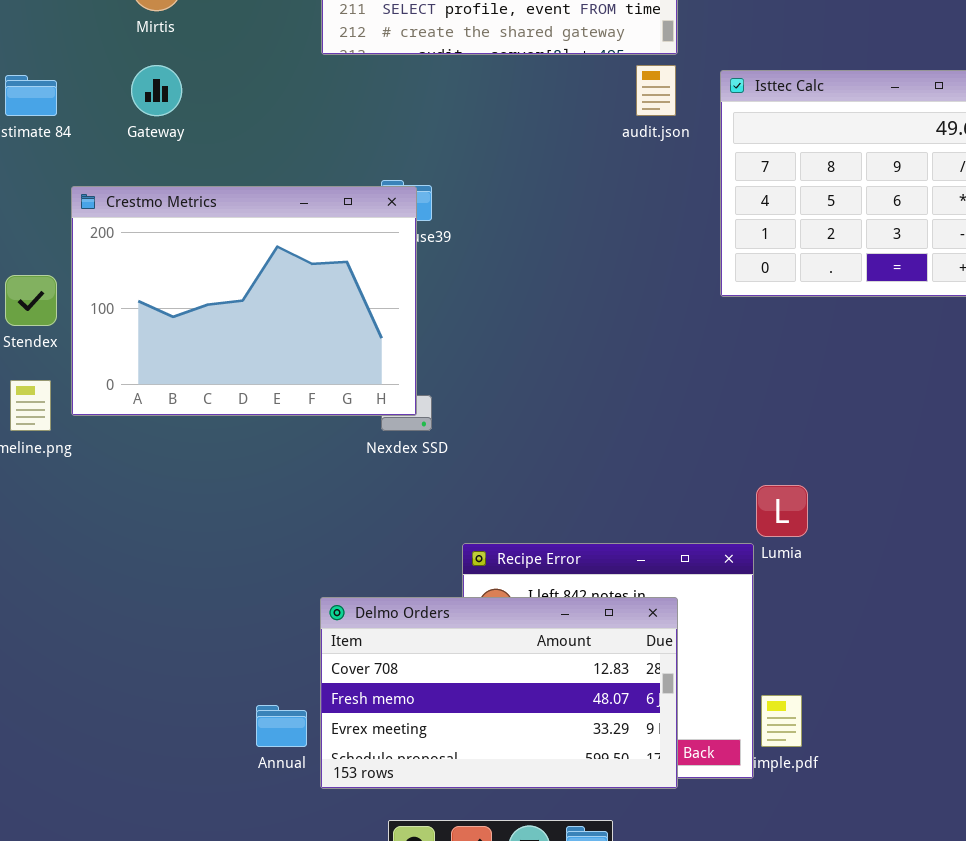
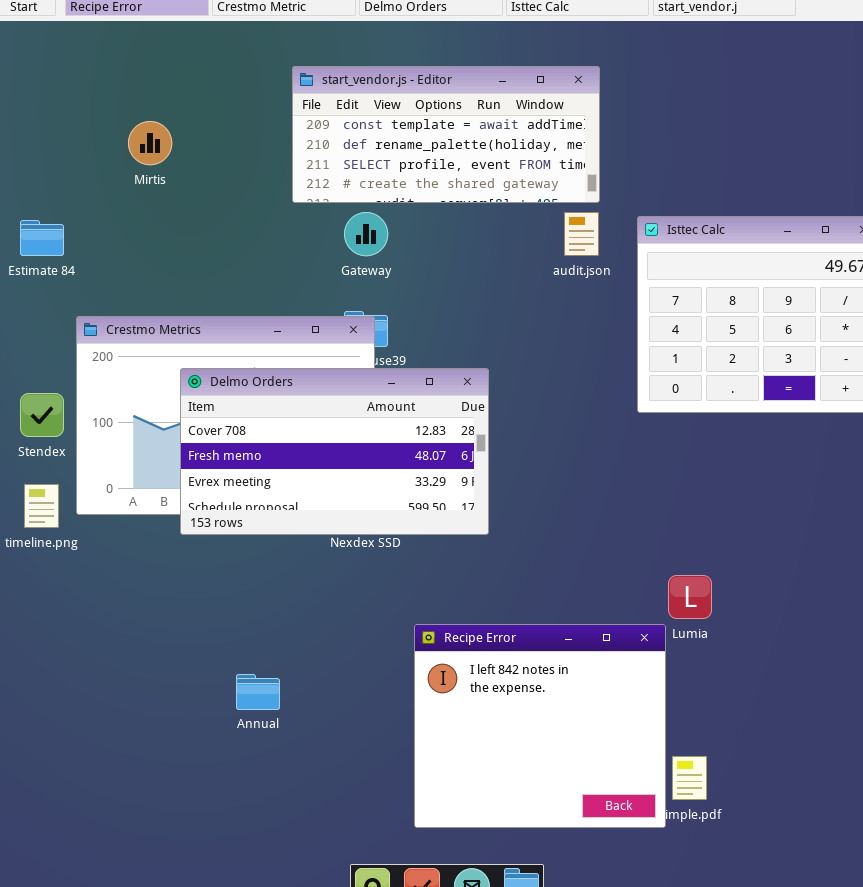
Gateway: [131,65,182,116] -> [344,212,388,256], moved
Delmo Orders: [320,597,678,789] -> [180,368,489,535], moved
Annual: [256,705,307,747] -> [236,674,280,710], moved

